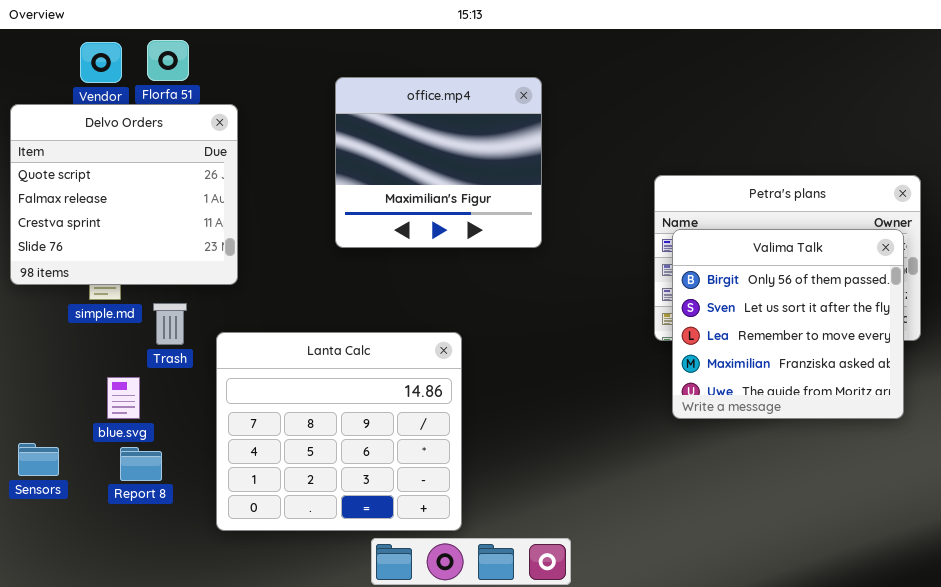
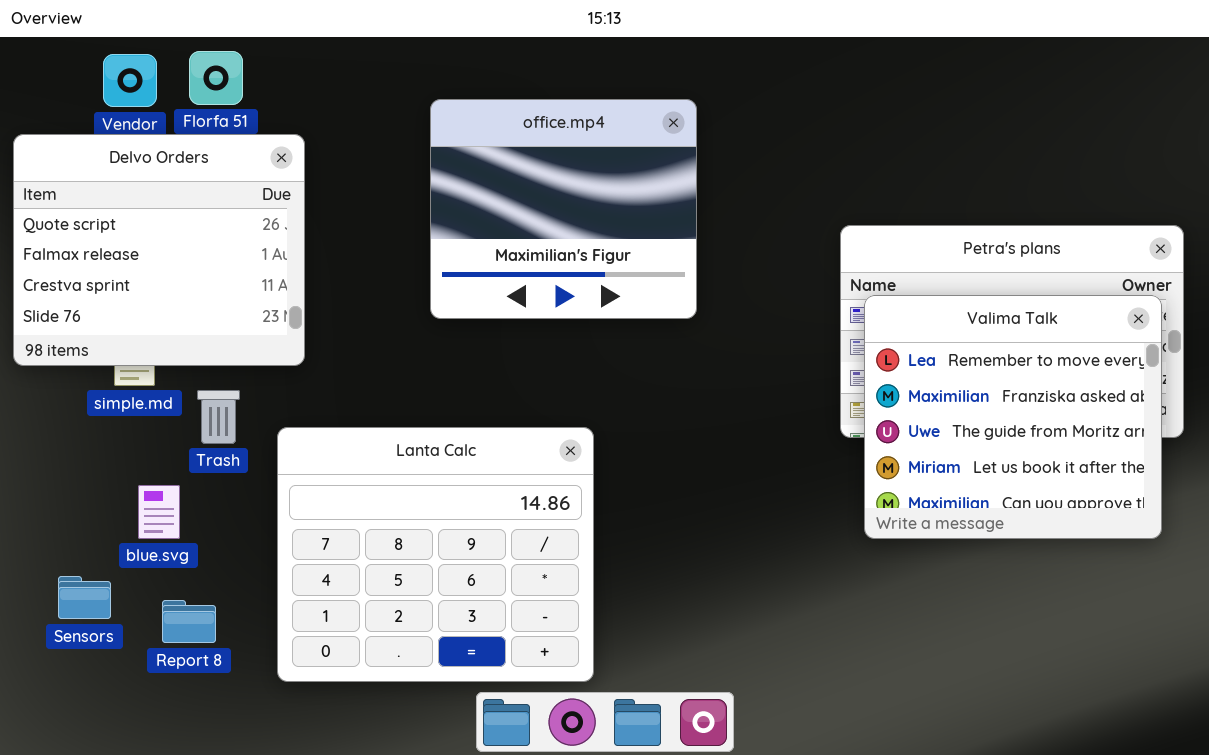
Valima Talk: [672,229,904,419] -> [864,295,1162,539], scrolled down 2 rows
Sensors: [18,443,59,476] -> [58,576,111,619], moved
Report 8: [120,447,162,481] -> [162,600,216,643], moved

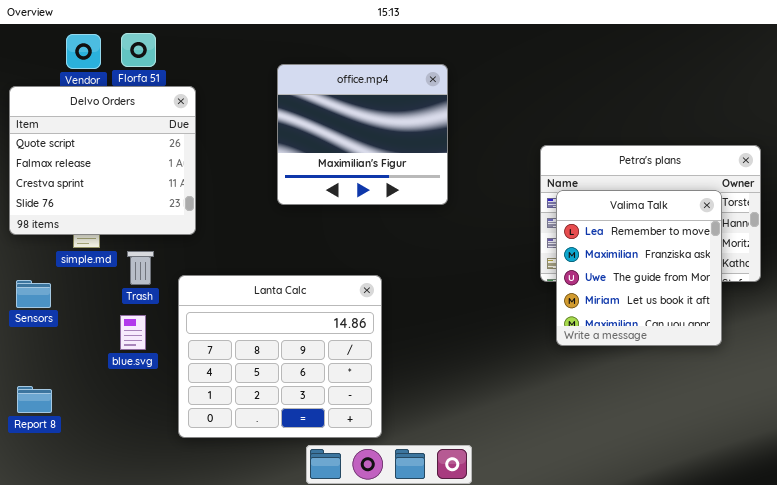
Valima Talk: [864,295,1162,539] -> [556,190,722,346], resized
blue.svg: [138,485,180,539] -> [120,315,146,350], moved
Sensors: [58,576,111,619] -> [16,280,51,308], moved
Report 8: [162,600,216,643] -> [17,386,52,413], moved

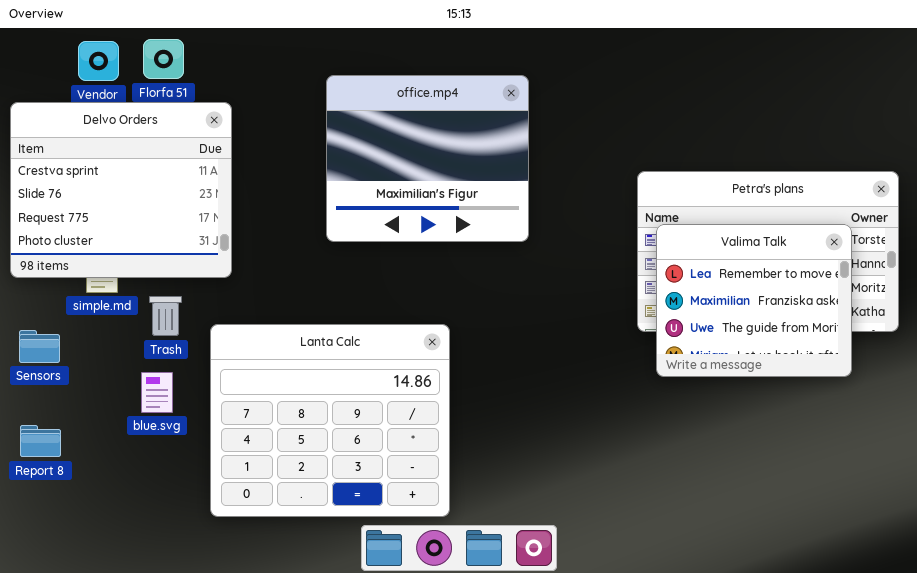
Delvo Orders: [9,86,196,235] -> [10,102,232,278], scrolled down 2 rows
Valima Talk: [556,190,722,346] -> [656,224,852,377], resized
Report 8: [17,386,52,413] -> [20,425,61,457], moved

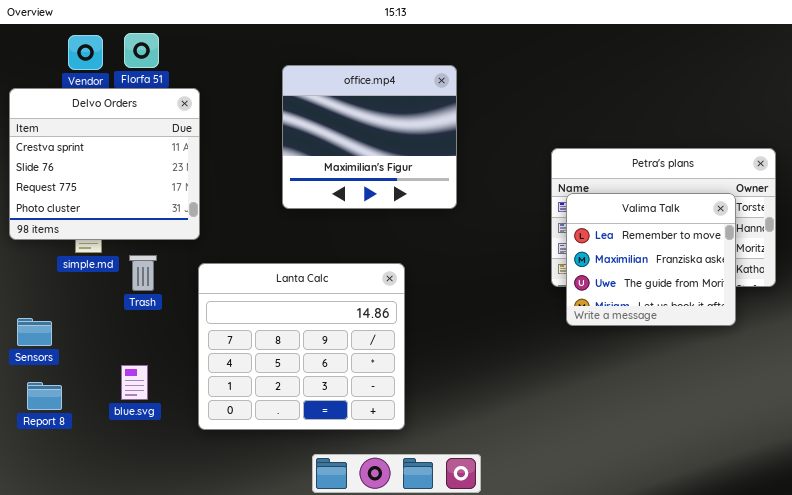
Lanta Calc: [210,324,450,517] -> [198,263,405,430], moved
Sensors: [19,330,60,363] -> [17,318,52,346], moved
blue.svg: [141,372,173,413] -> [121,365,148,400], moved
Report 8: [20,425,61,457] -> [27,382,62,410], moved

